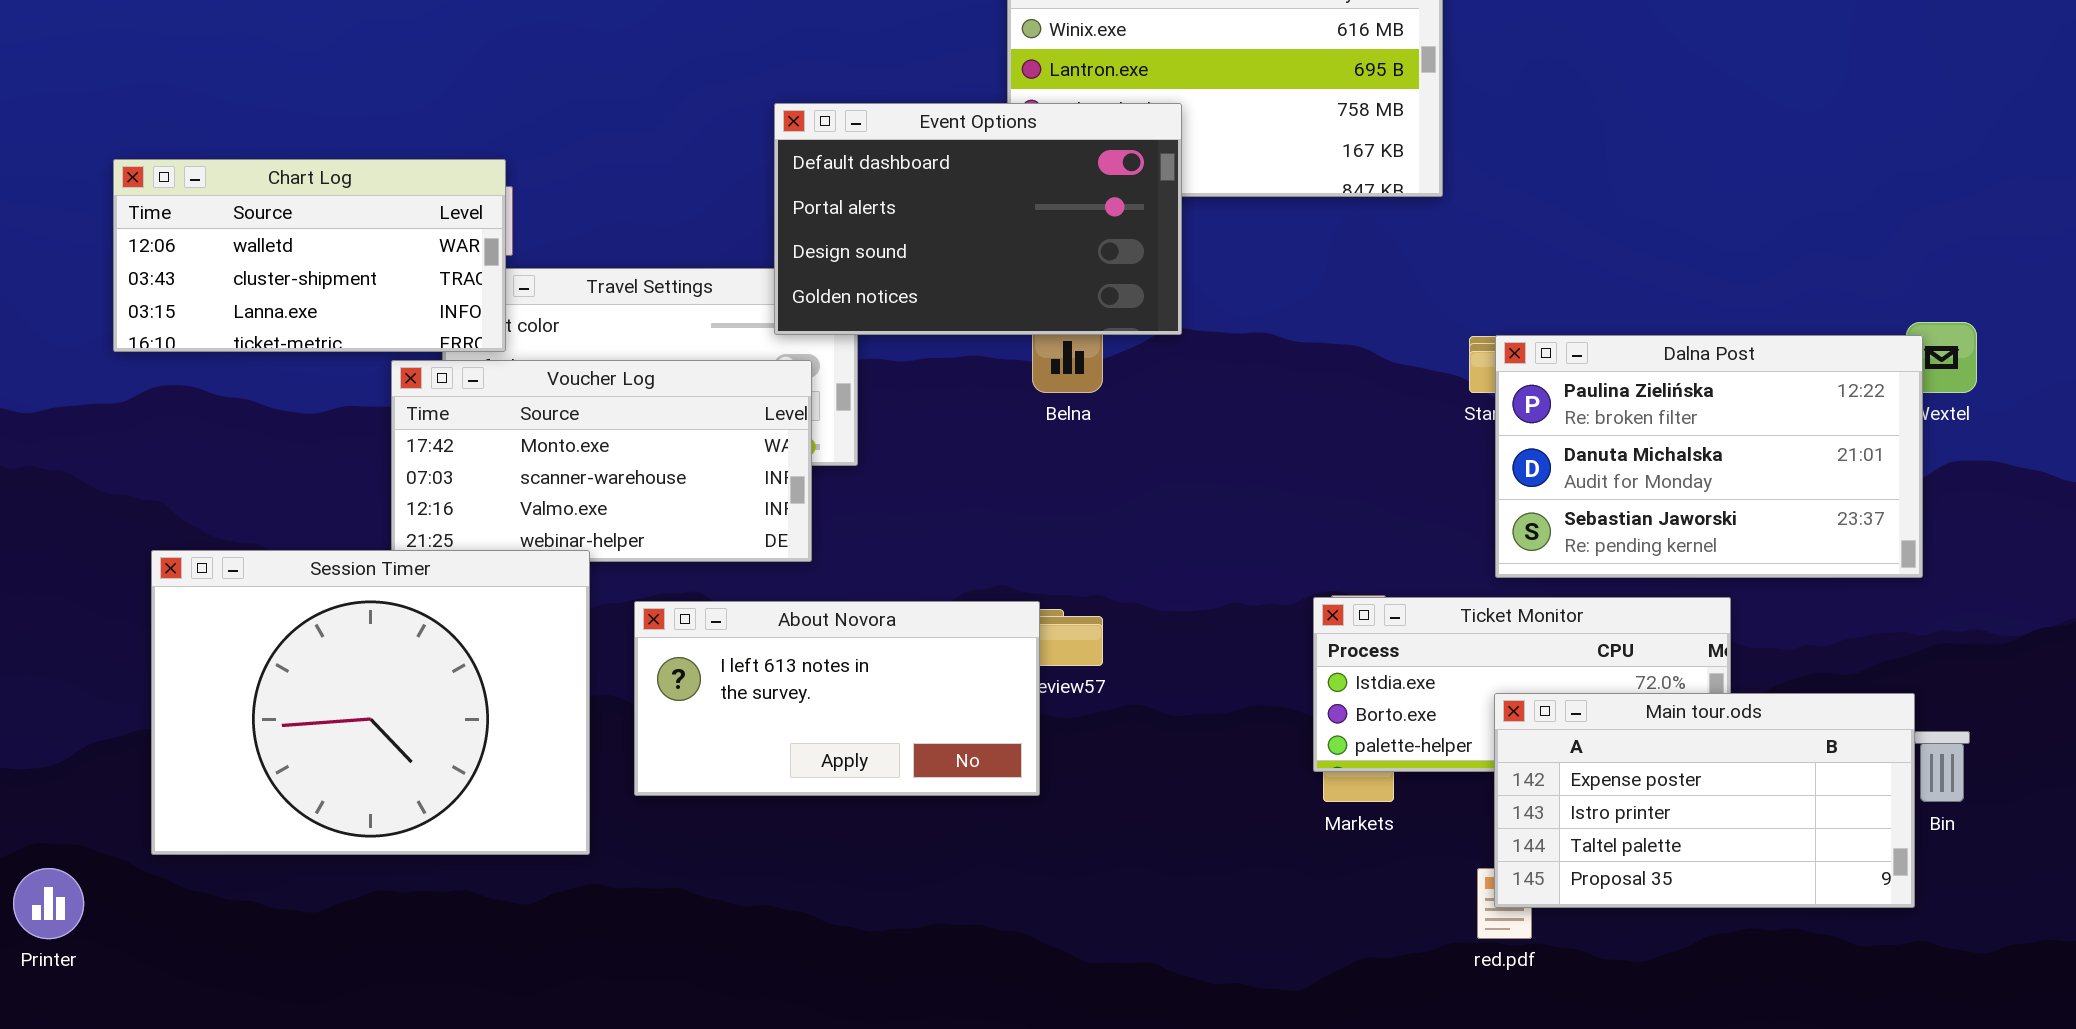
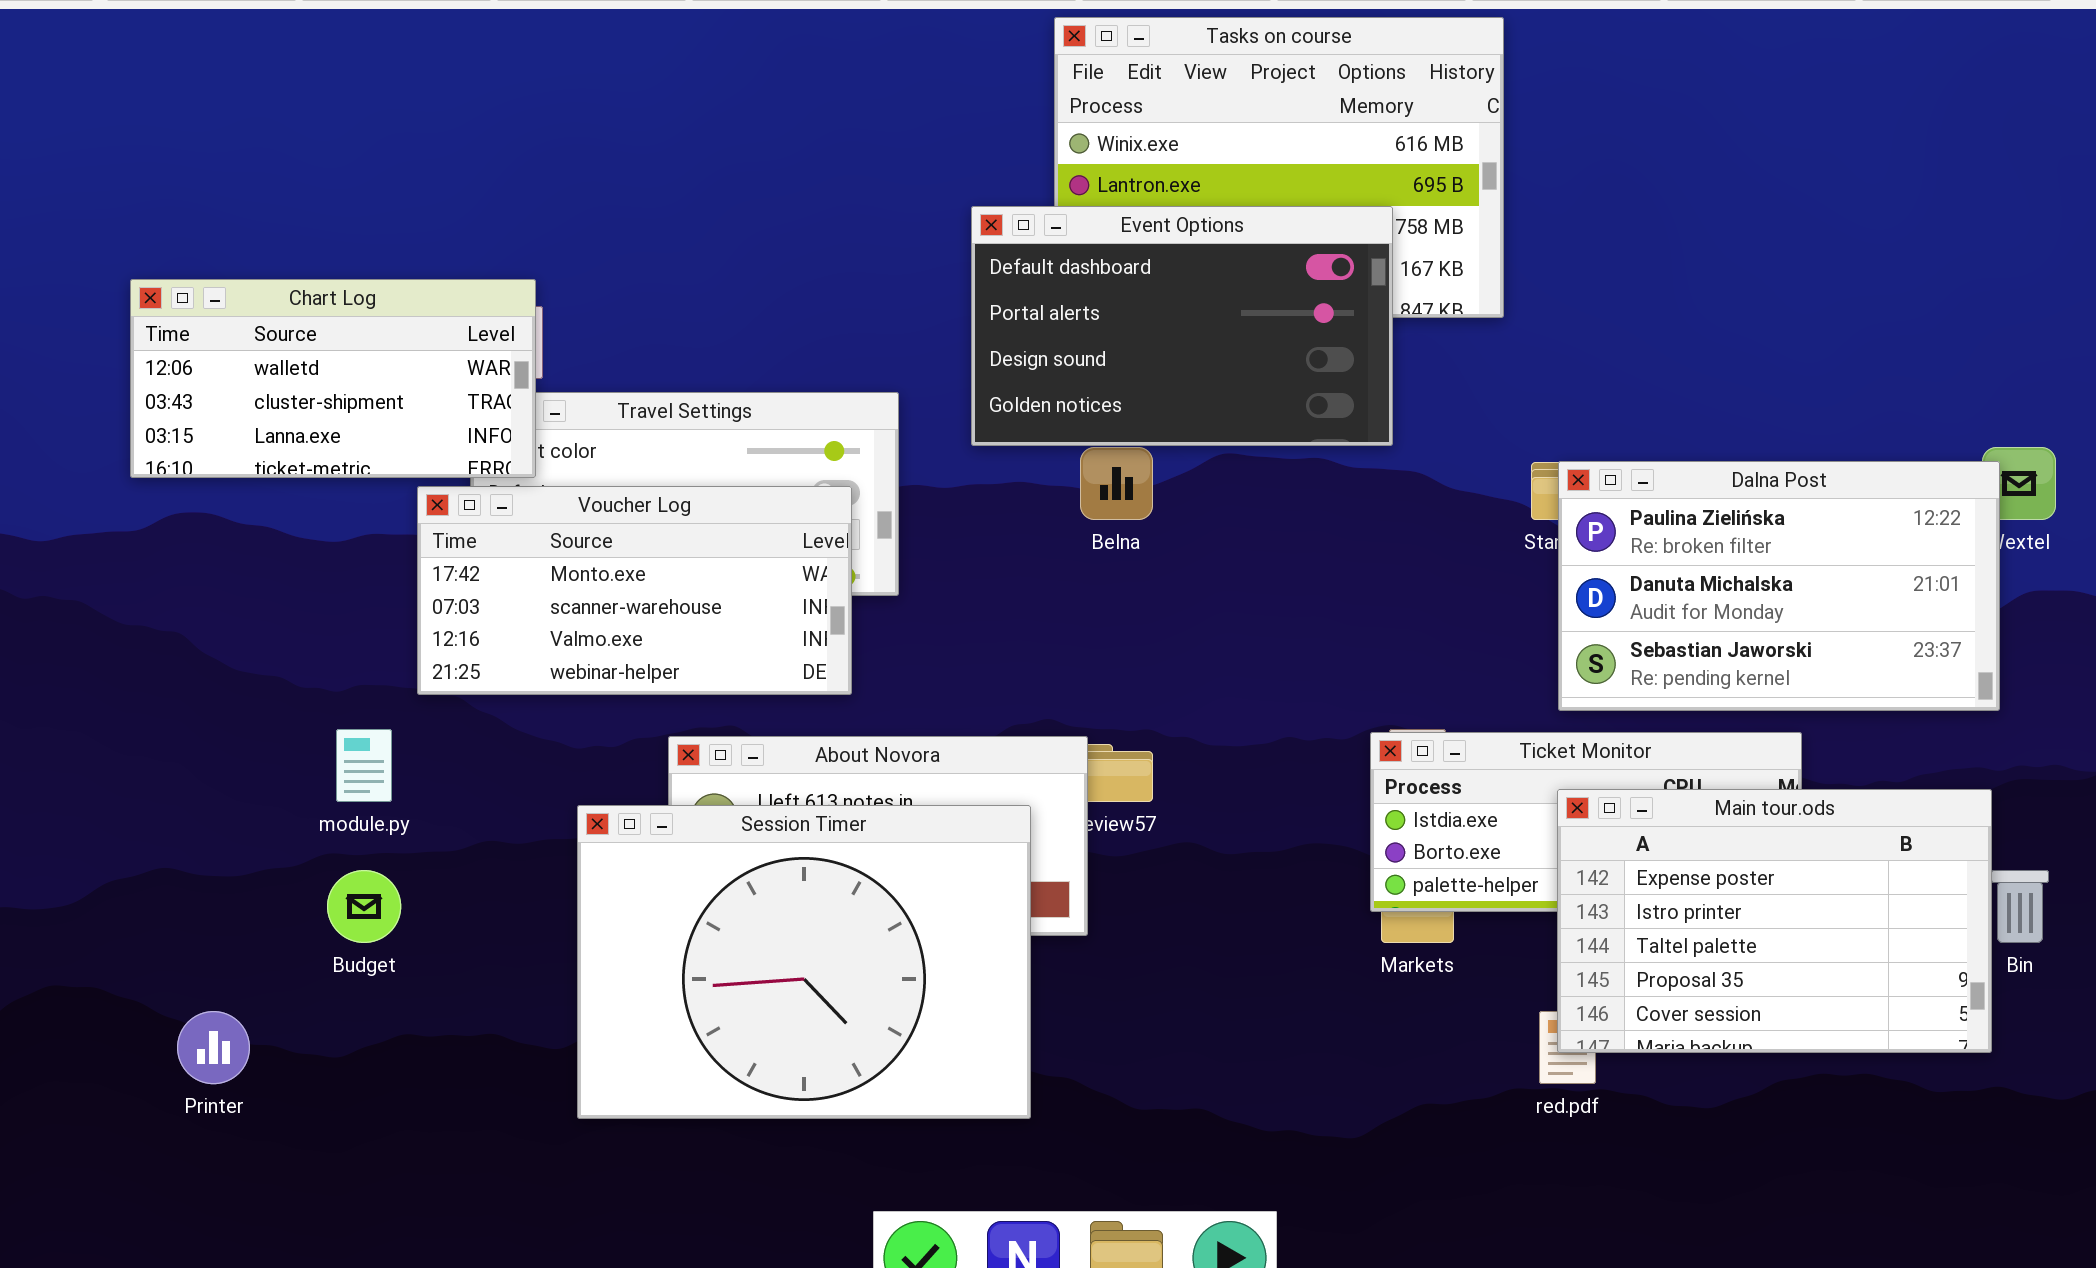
Event Options: [774,103,1182,335] -> [971,206,1393,446], moved
Session Timer: [151,550,590,855] -> [577,805,1031,1119], moved
Main tour.ods: [1494,693,1915,908] -> [1557,789,1992,1053], resized
Printer: [13,868,84,939] -> [177,1011,250,1084], moved

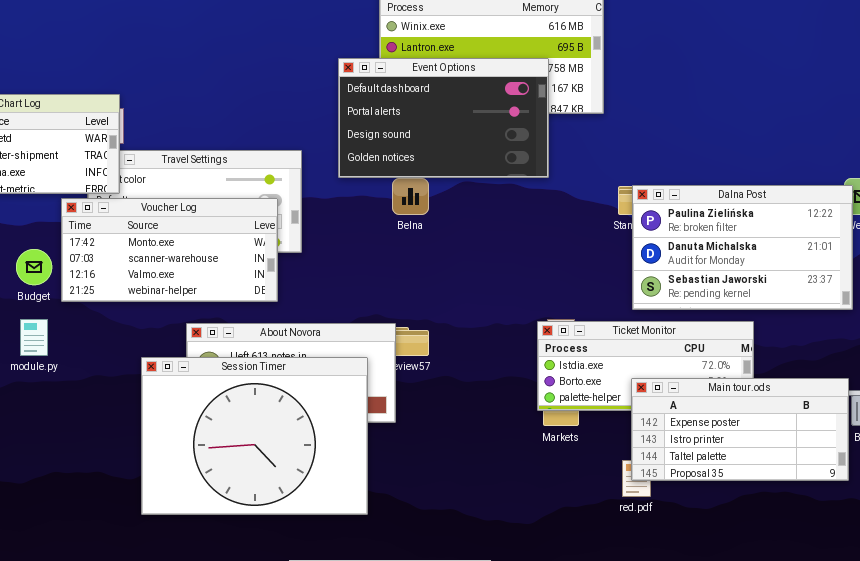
Main tour.ods: [1557,789,1992,1053] -> [631,378,849,481], resized
Budget: [327,870,401,943] -> [16,249,52,285], moved

